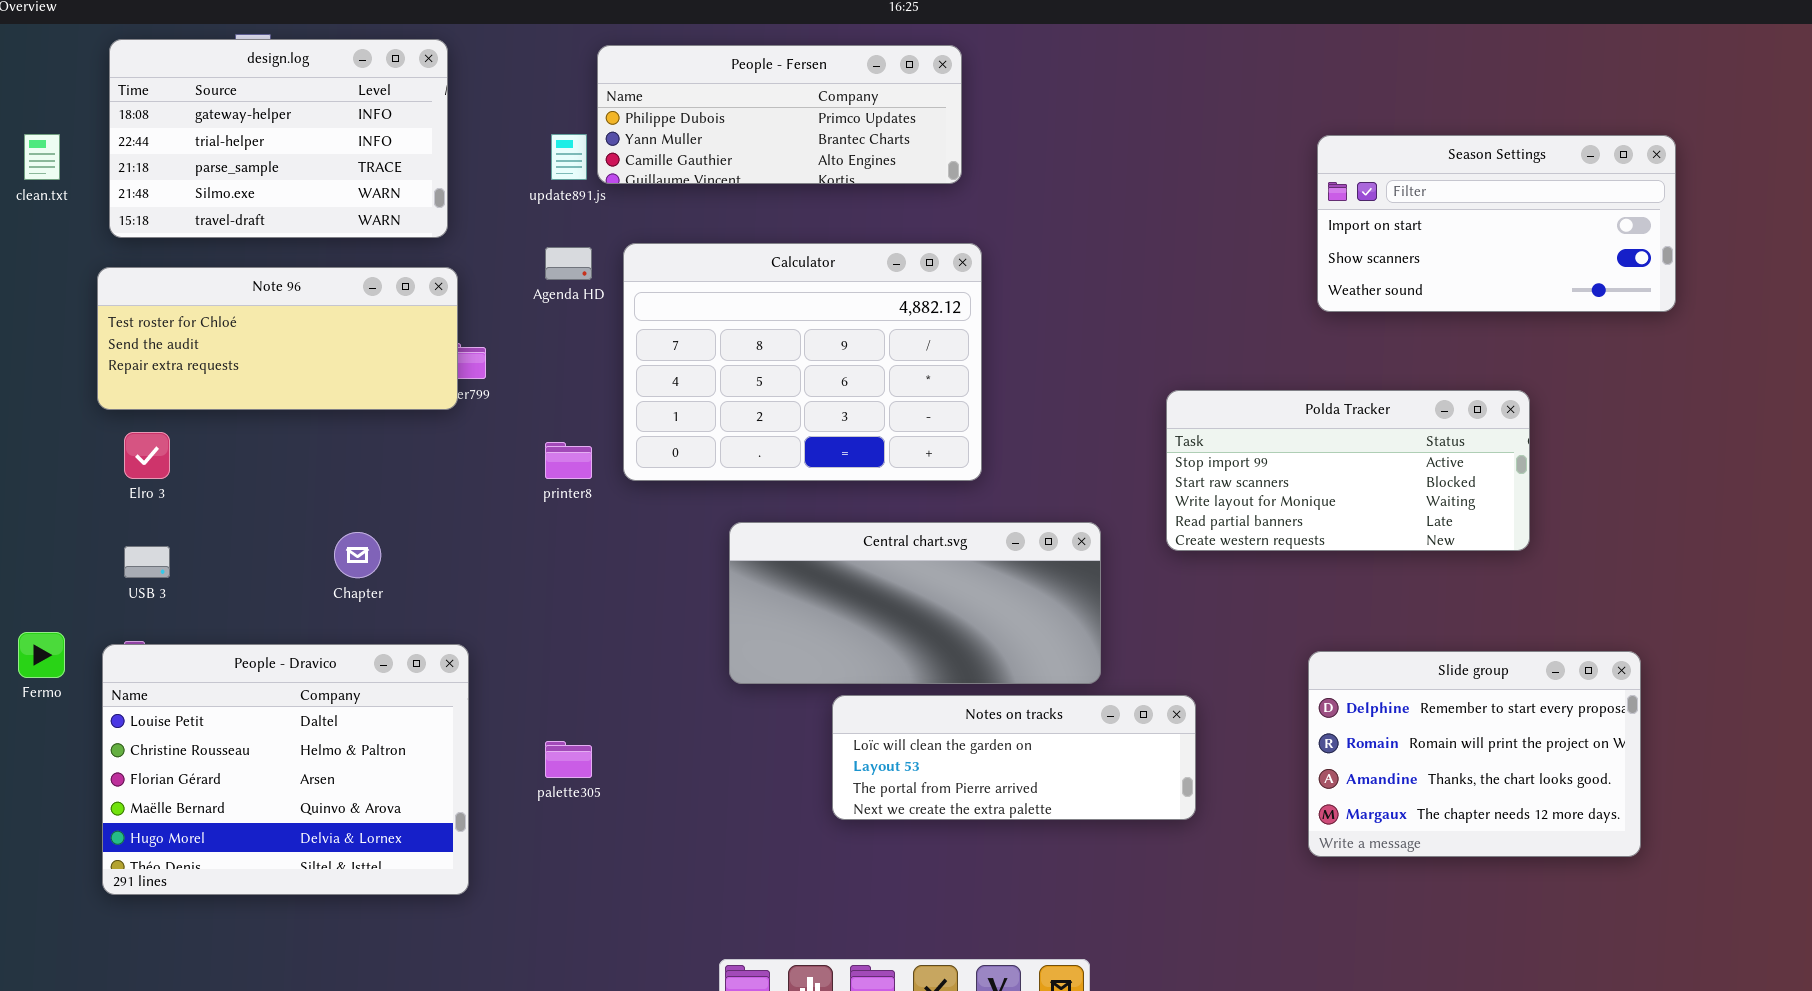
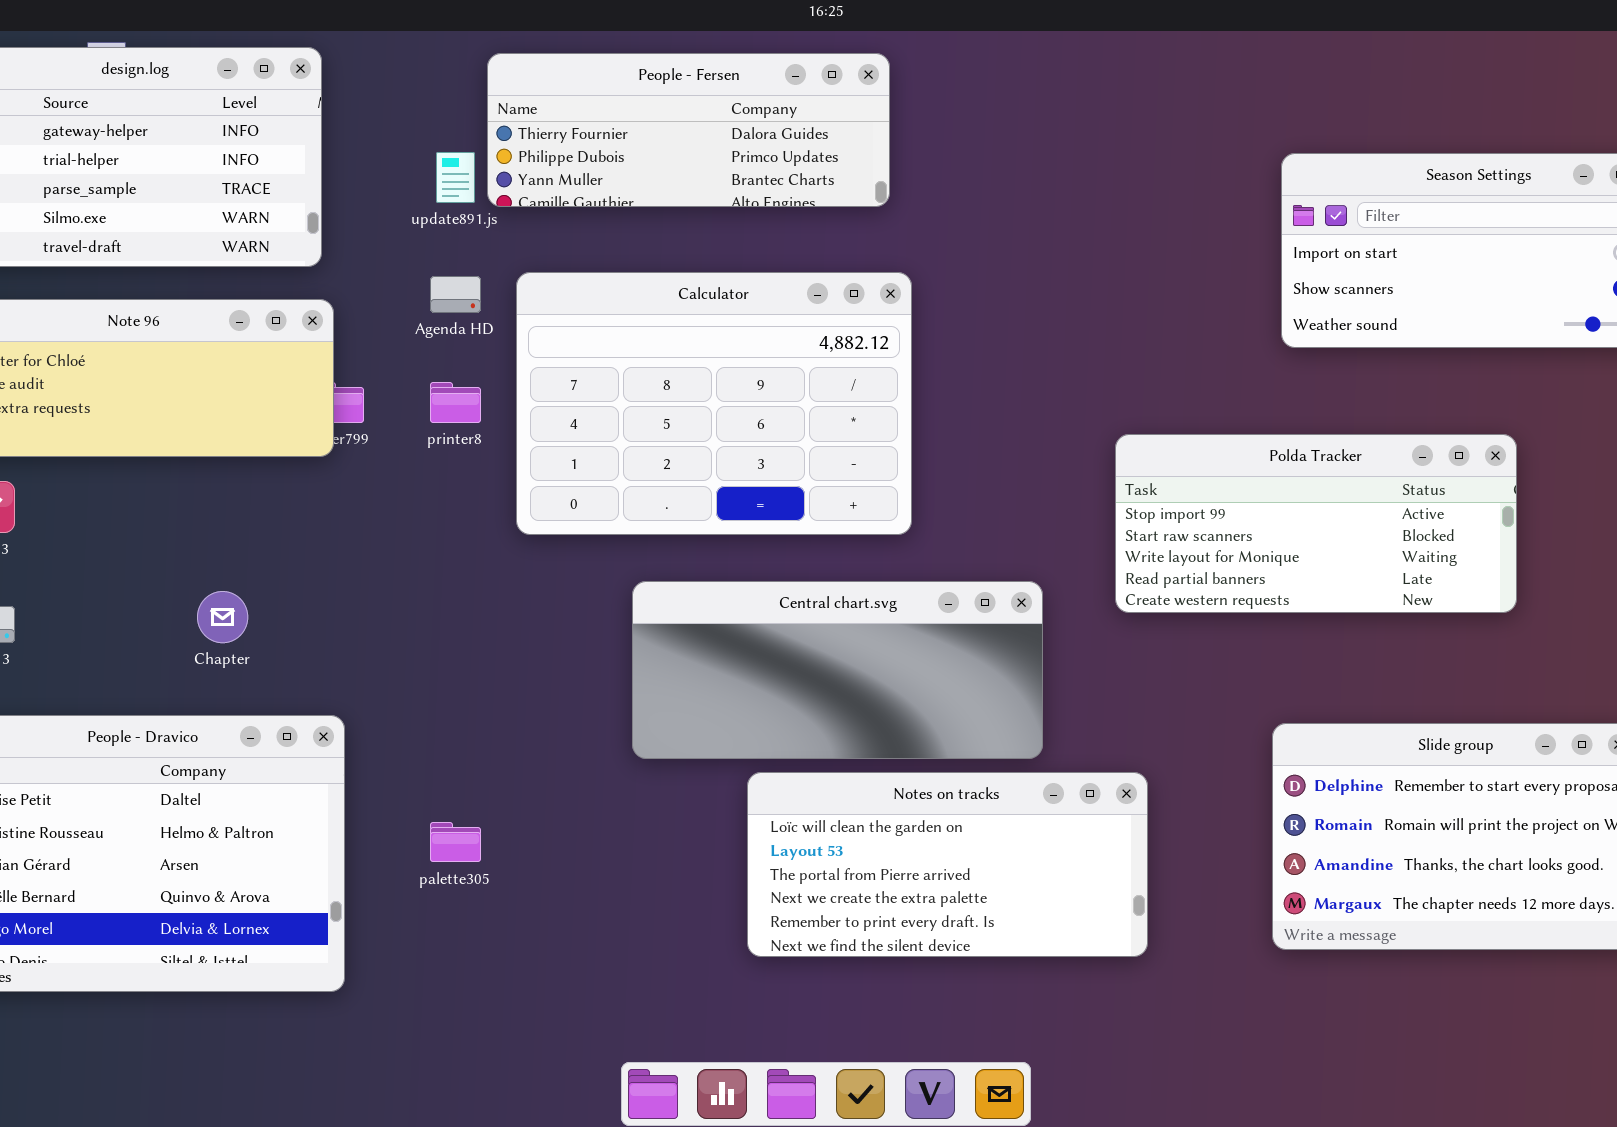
People - Fersen: [597,45,962,184] -> [487,53,890,207], scrolled up 1 row
printer8: [545,442,592,479] -> [430,382,481,423], moved
Notes on tracks: [832,695,1196,820] -> [747,772,1148,957], resized

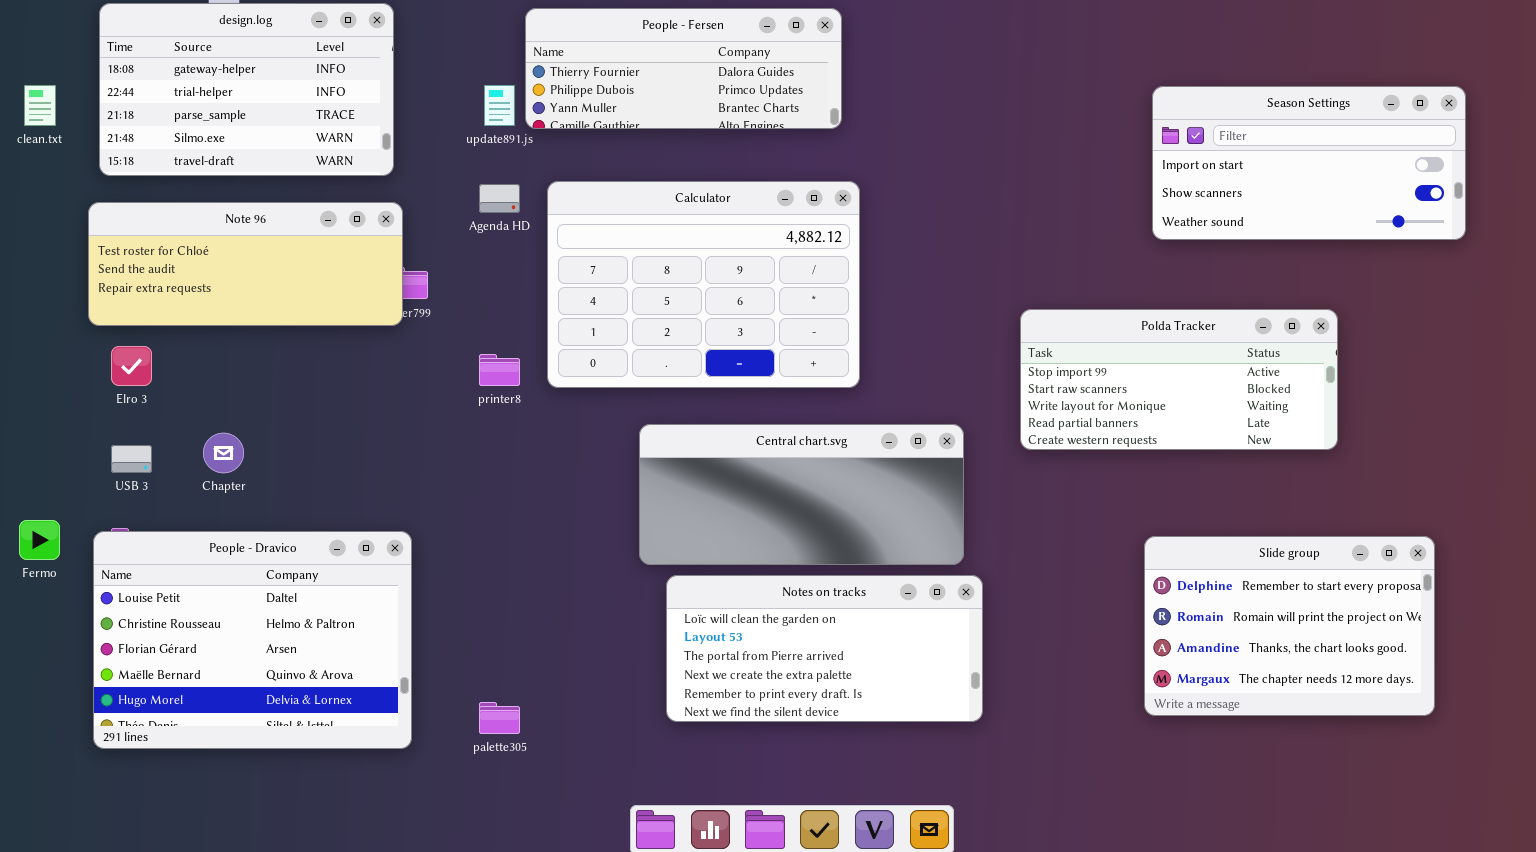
printer8: [430,382,481,423] -> [479,354,520,386], moved
Chapter: [197,591,248,643] -> [203,433,244,473], moved
Notes on tracks: [747,772,1148,957] -> [666,575,983,722], moved
palette305: [430,822,481,862] -> [479,702,520,734], moved

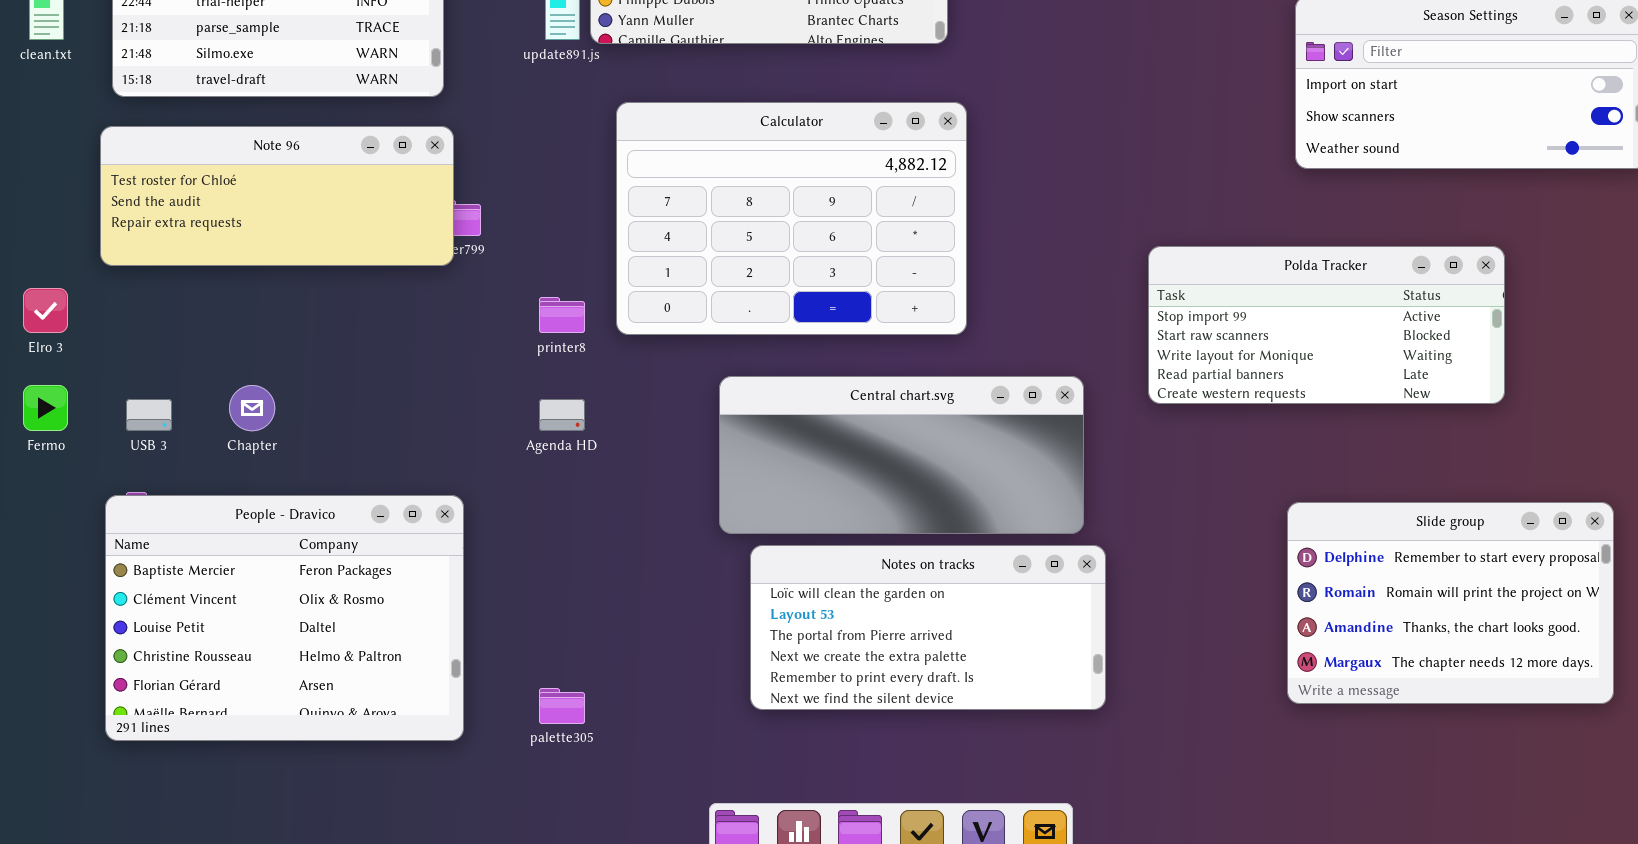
Agenda HD: [479,184,520,213] -> [539,399,585,431], moved
Elro 3: [111,346,152,386] -> [23,288,68,333], moved
Fermo: [19,520,60,560] -> [23,385,68,431], moved
People - Dravico: [93,531,412,749] -> [105,495,464,741], scrolled up 2 rows

